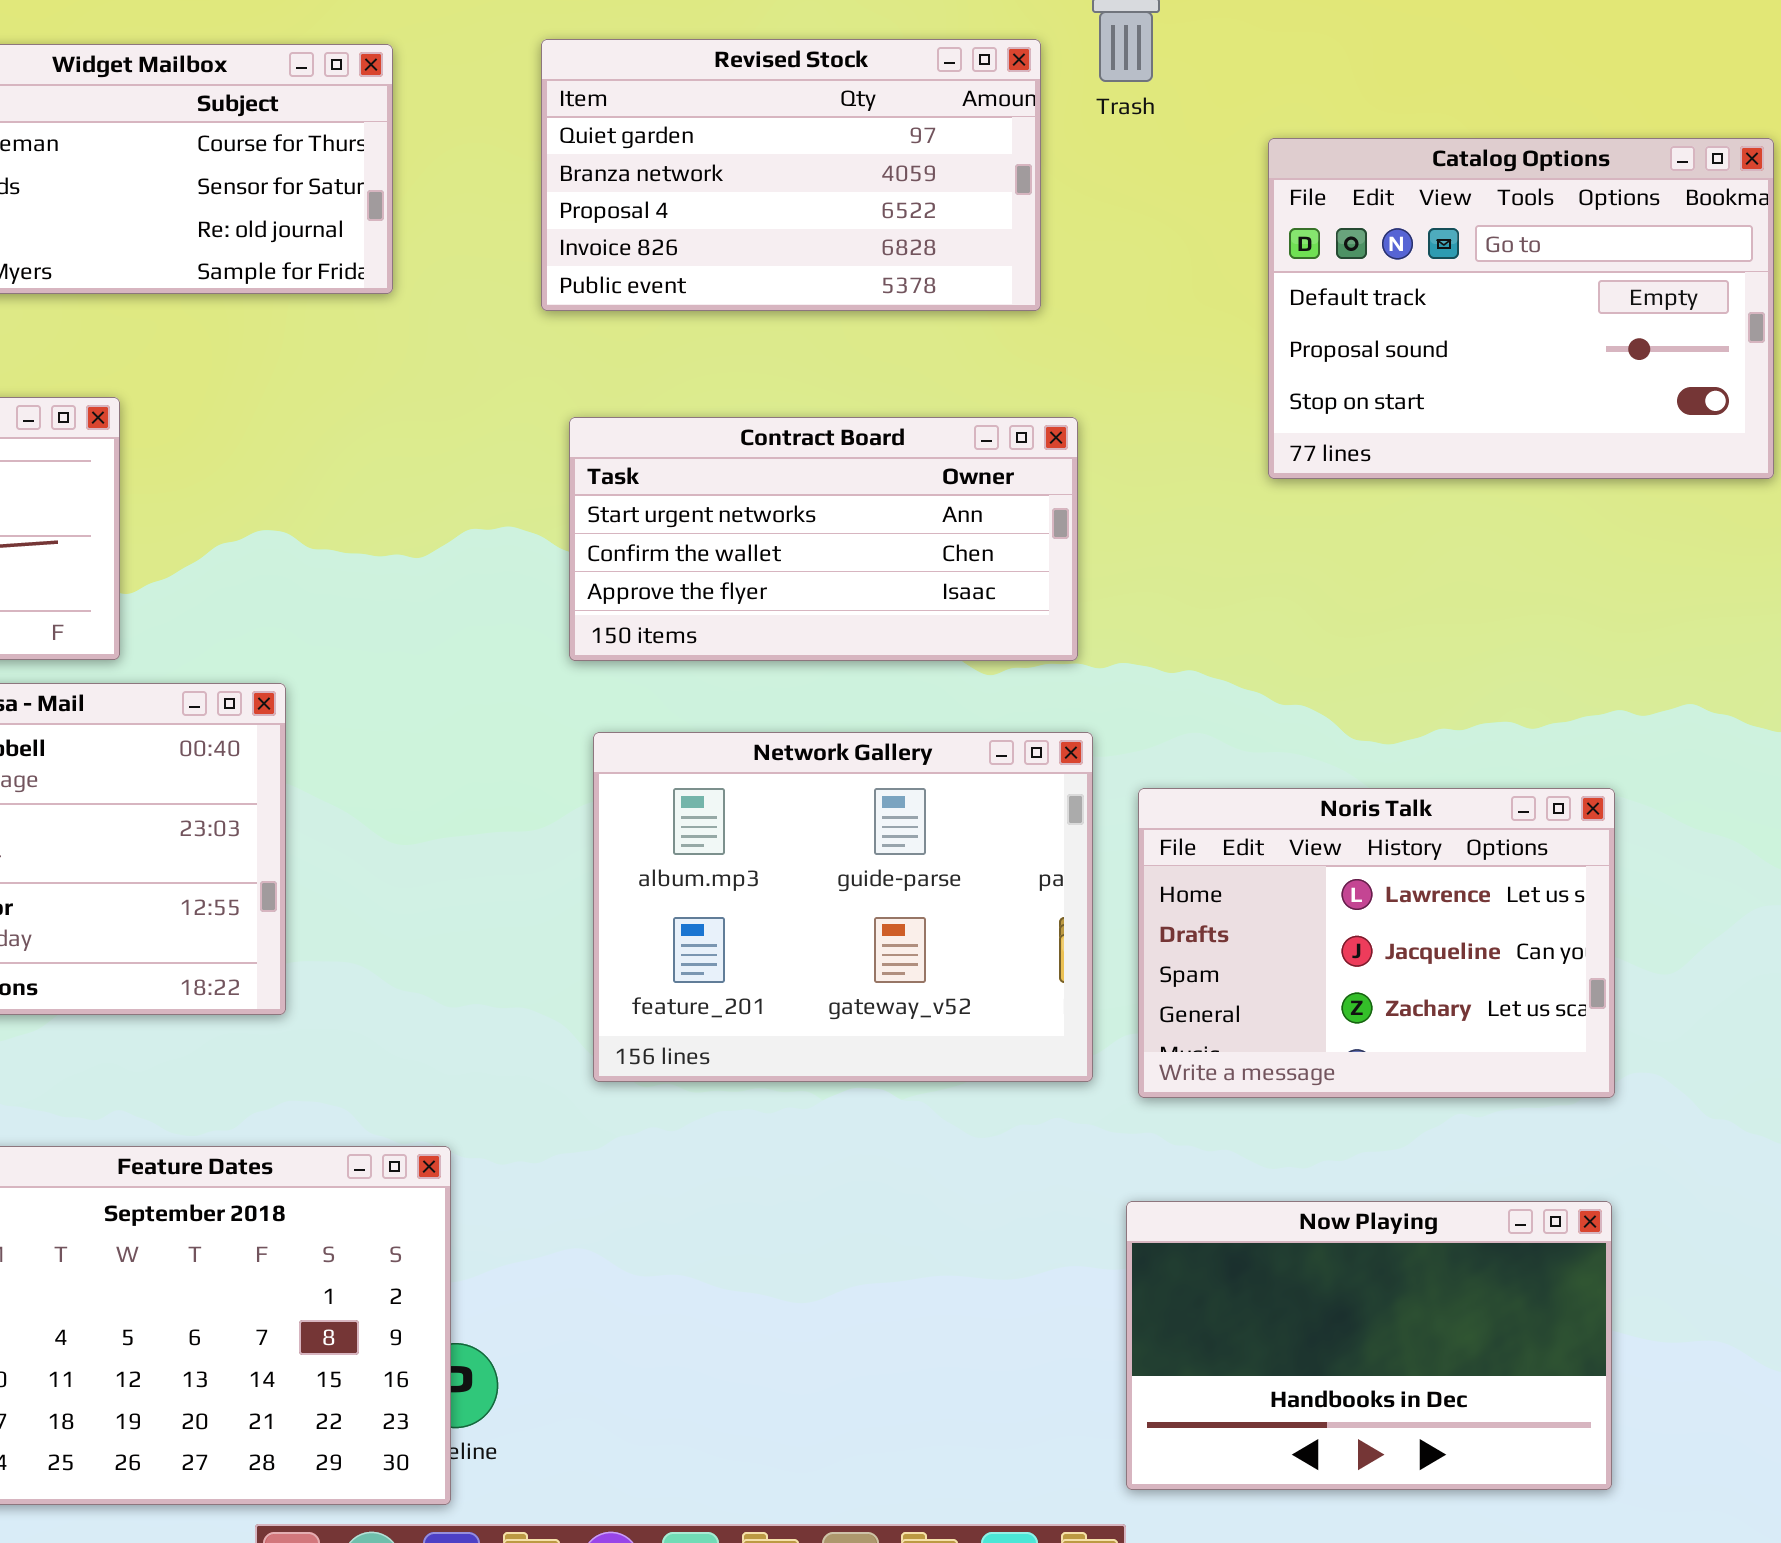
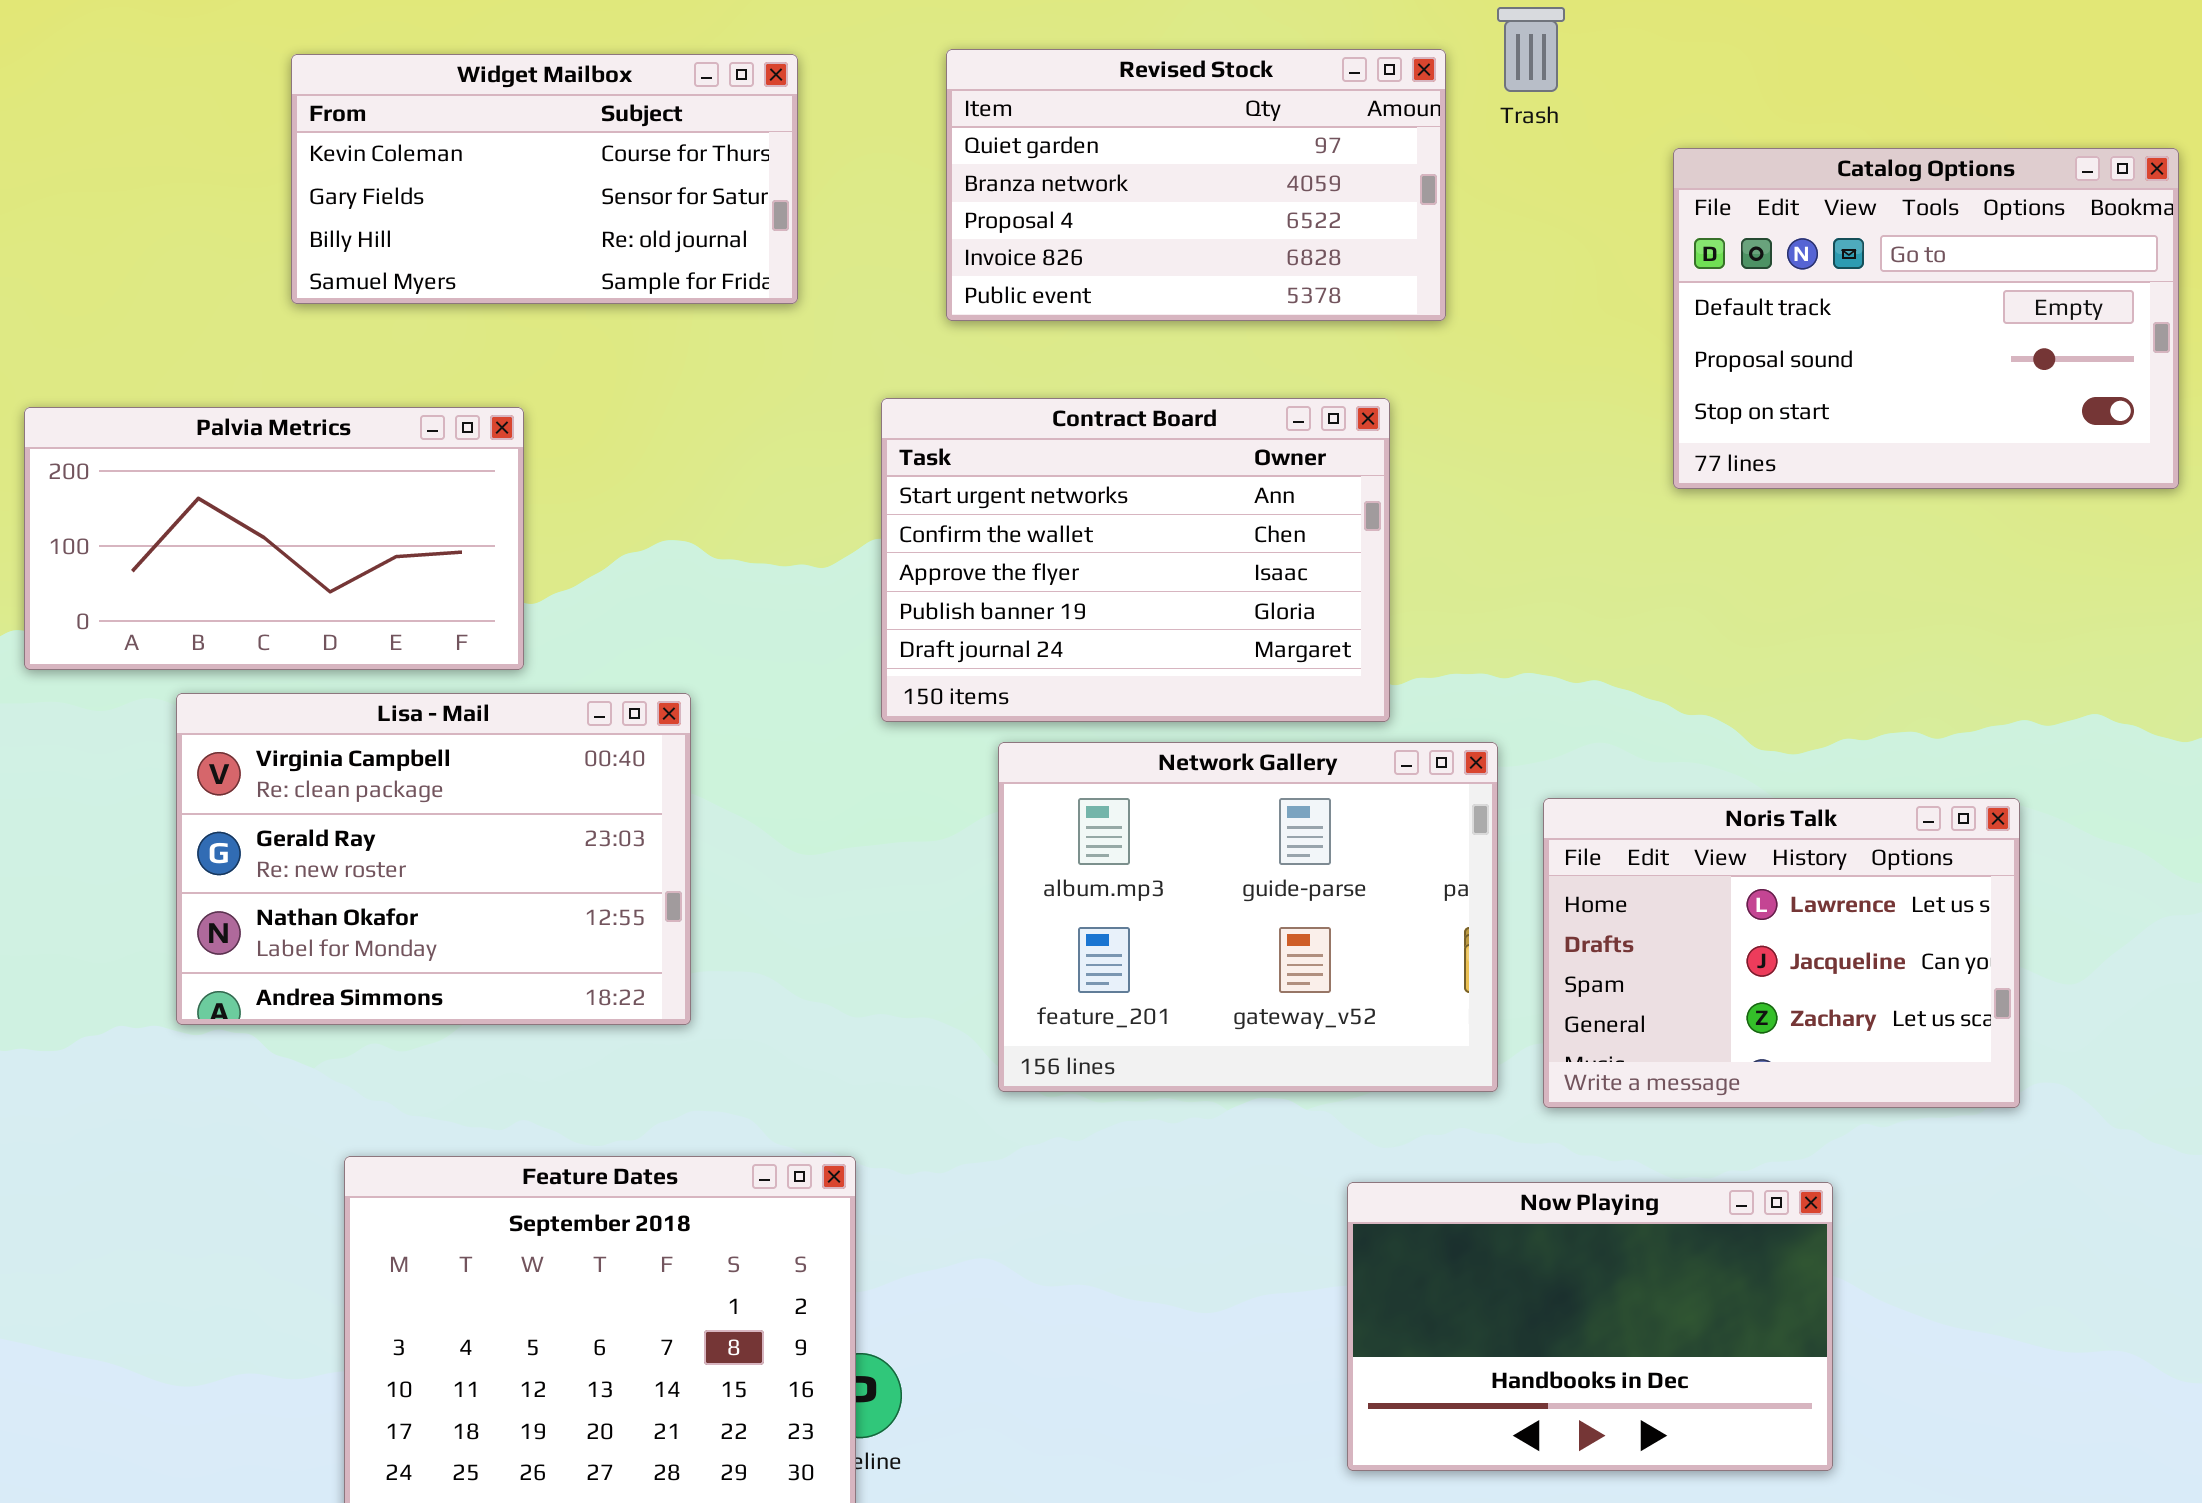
Contract Board: [569,417,1078,661] -> [881,398,1390,722], moved, resized
Now Playing: [1126,1201,1612,1490] -> [1347,1182,1833,1471], moved

